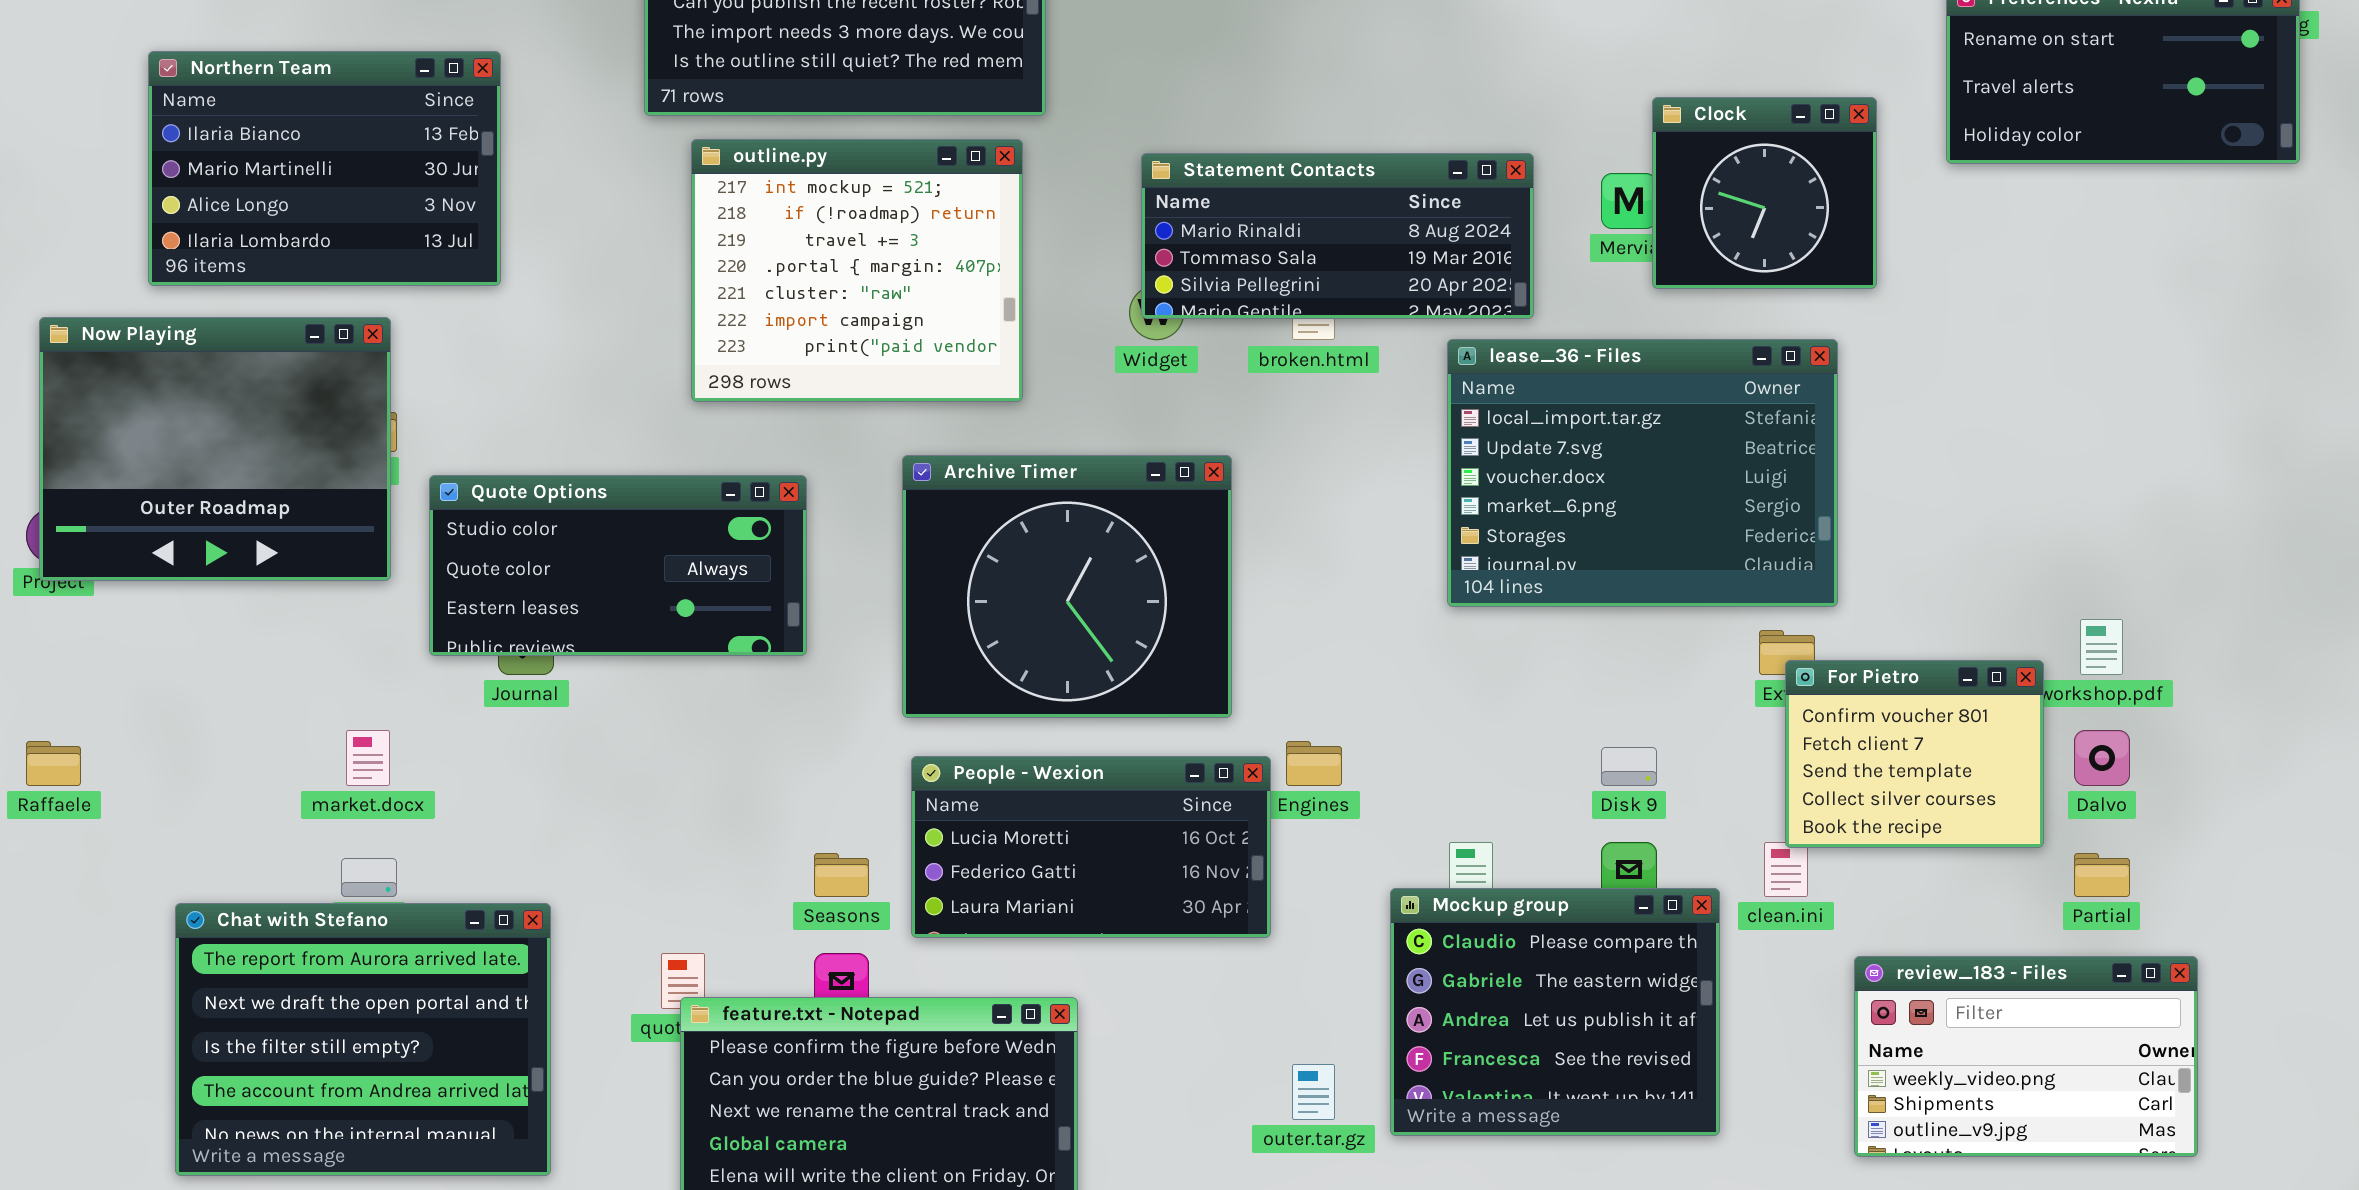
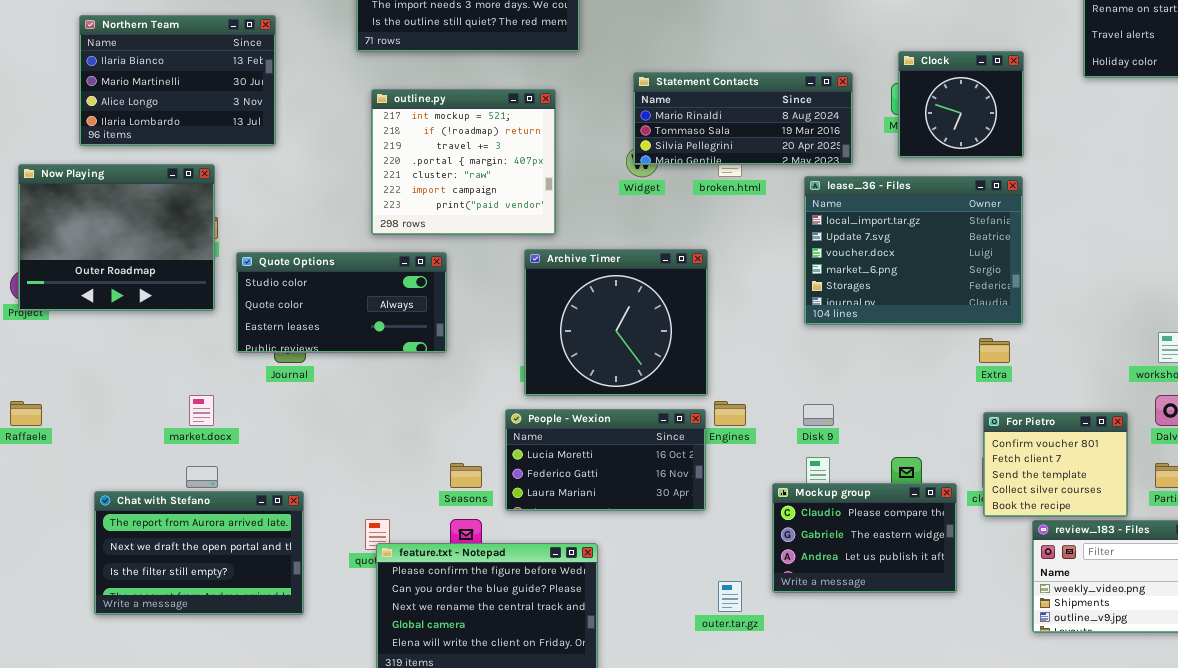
Clock: [1652,97,1877,289] -> [898,51,1024,158], moved
outline.py: [691,139,1023,402] -> [371,89,556,235], moved
Archive Timer: [902,455,1232,718] -> [524,249,708,396], moved
For Pietro: [1785,660,2044,848] -> [983,412,1128,517], moved
Disk 9: [1601,747,1657,786] -> [803,404,834,426], moved
Mockup group: [1390,888,1720,1136] -> [772,483,957,593], resized
Chat with Stefano: [175,903,551,1176] -> [94,491,304,615], resized

